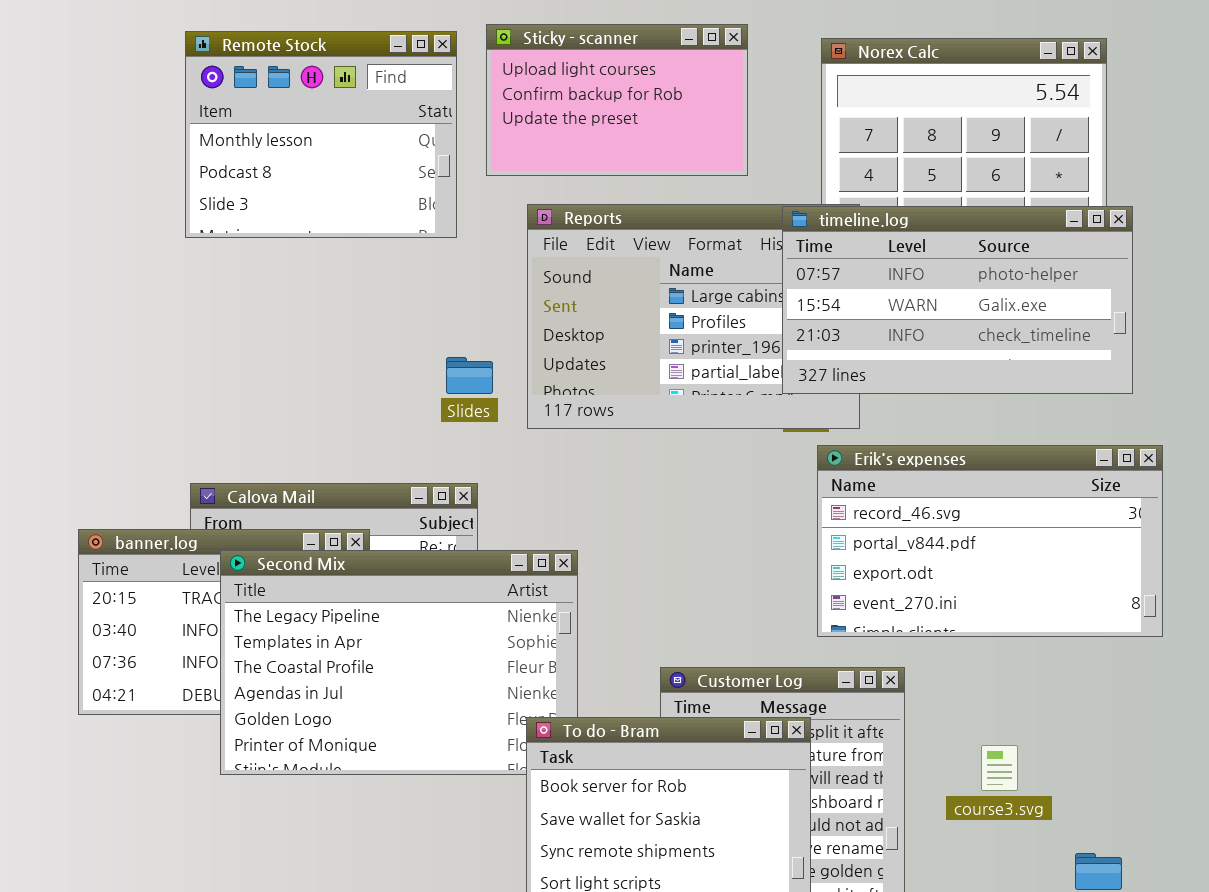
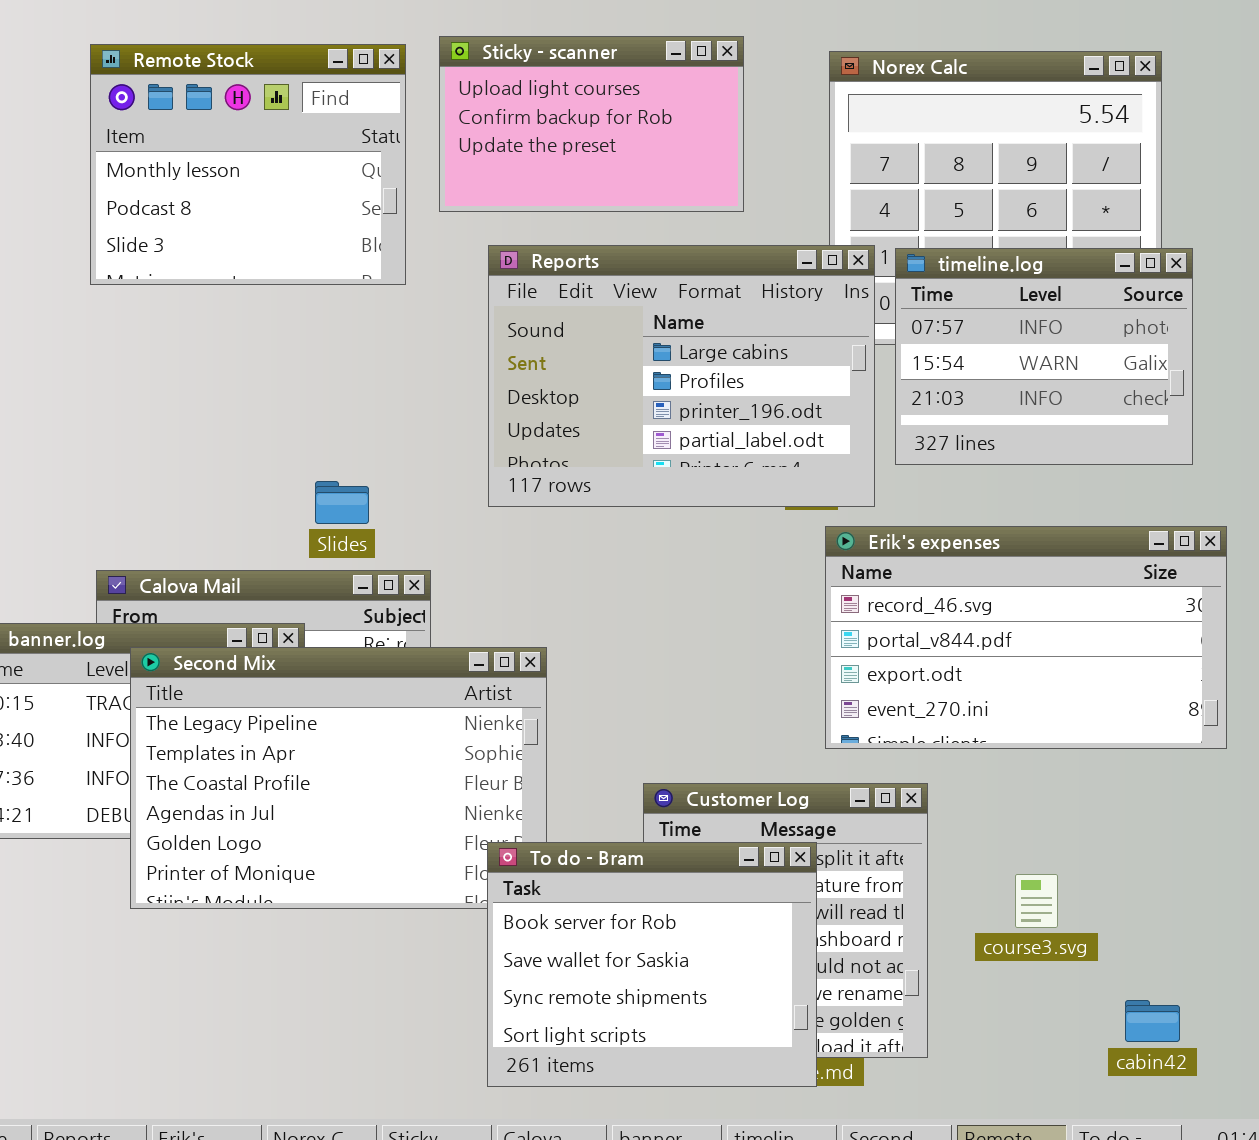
timeline.log: [782,206,1133,394] -> [895,248,1193,465], resized
Slides: [446,357,493,394] -> [315,481,369,524], moved

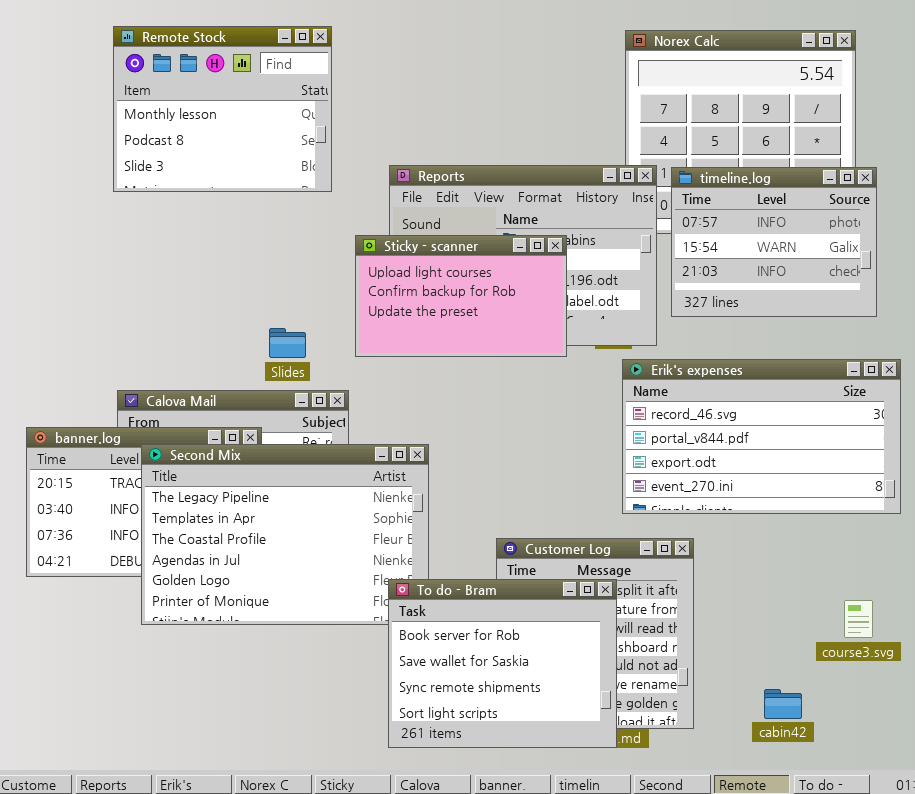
Sticky - scanner: [439,36,744,212] -> [355,235,567,357], moved
course3.svg: [1015,874,1058,928] -> [844,600,873,638], moved
cabin42: [1125,1000,1180,1042] -> [764,689,802,719], moved

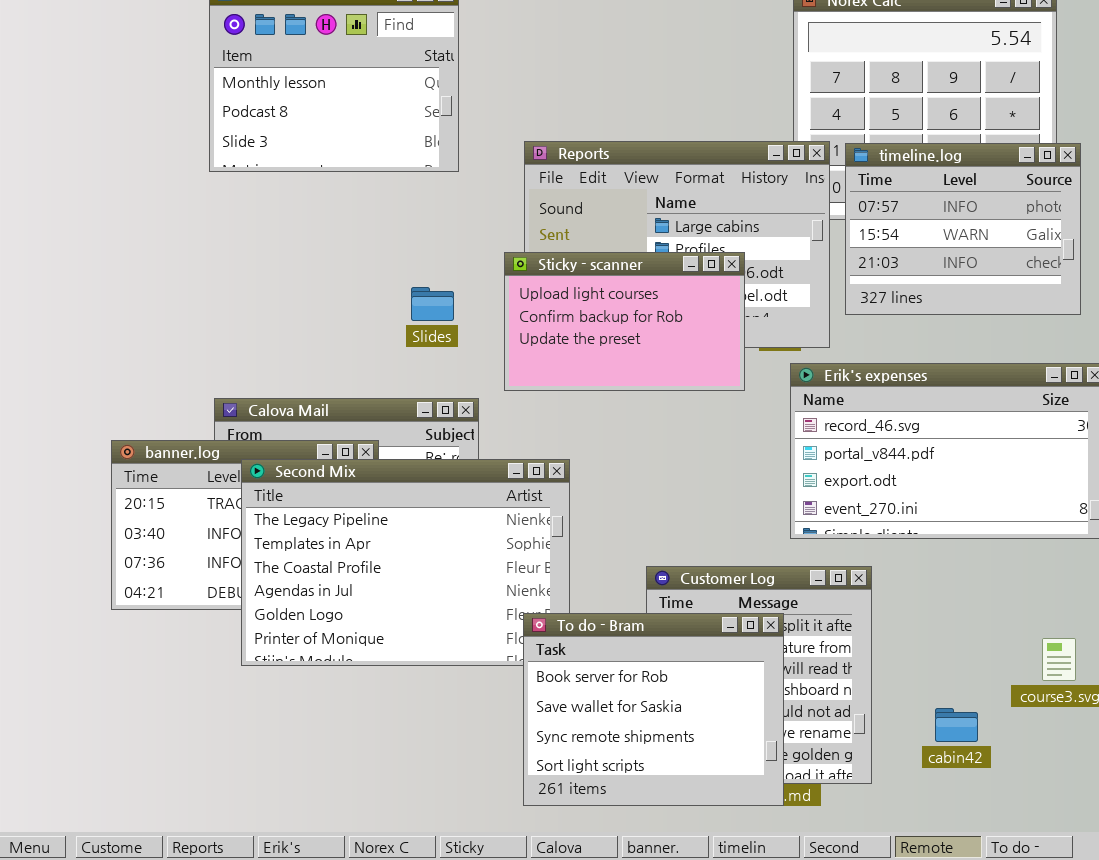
Sticky - scanner: [355,235,567,357] -> [504,252,745,391], moved
Slides: [269,328,306,358] -> [411,287,454,321], moved
cabin42: [764,689,802,719] -> [935,708,978,742], moved

